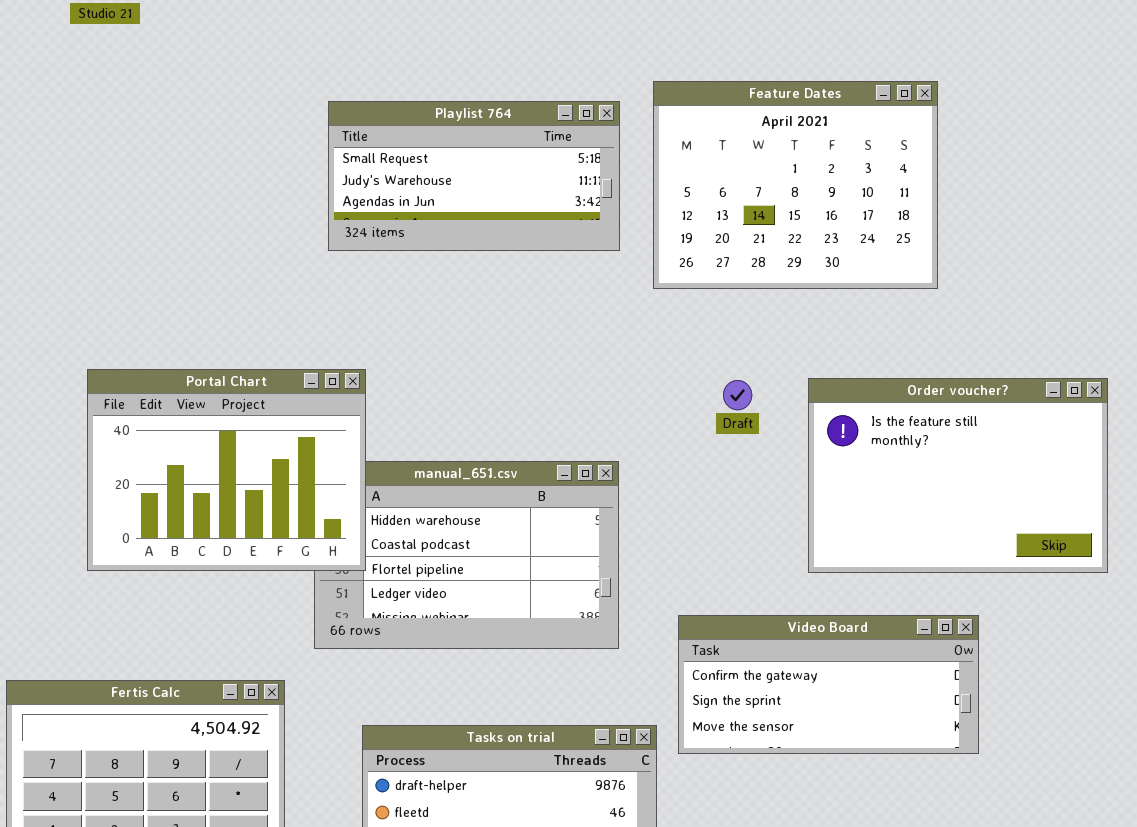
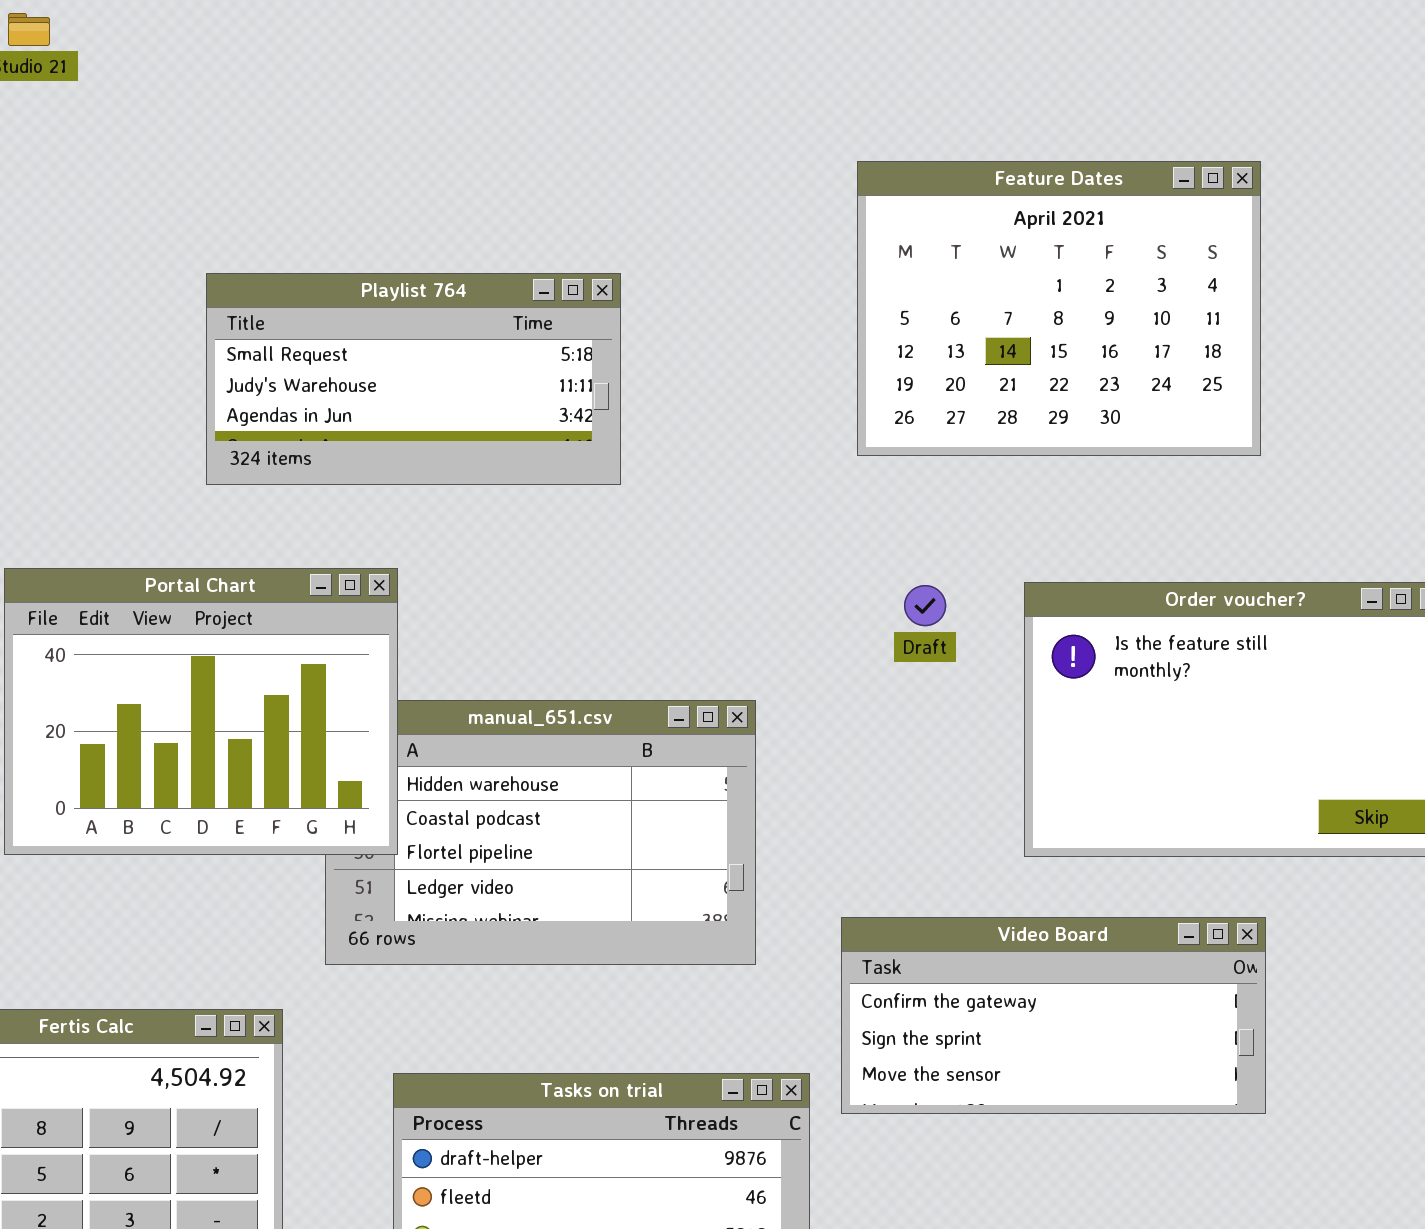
Feature Dates: [653,81,938,289] -> [857,161,1261,456], moved
Playlist 764: [328,101,620,251] -> [206,273,621,485], moved

